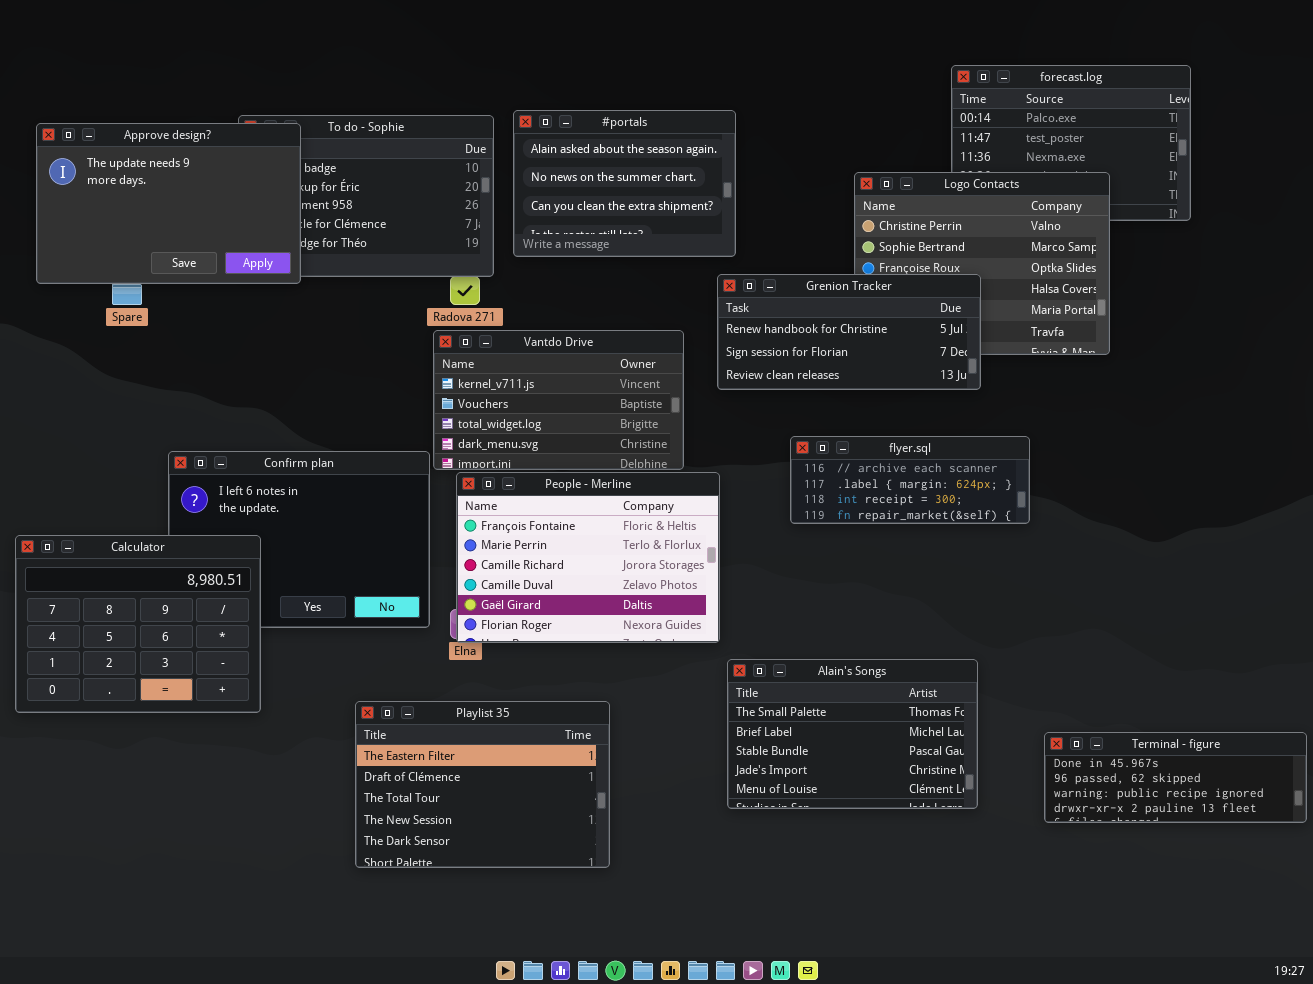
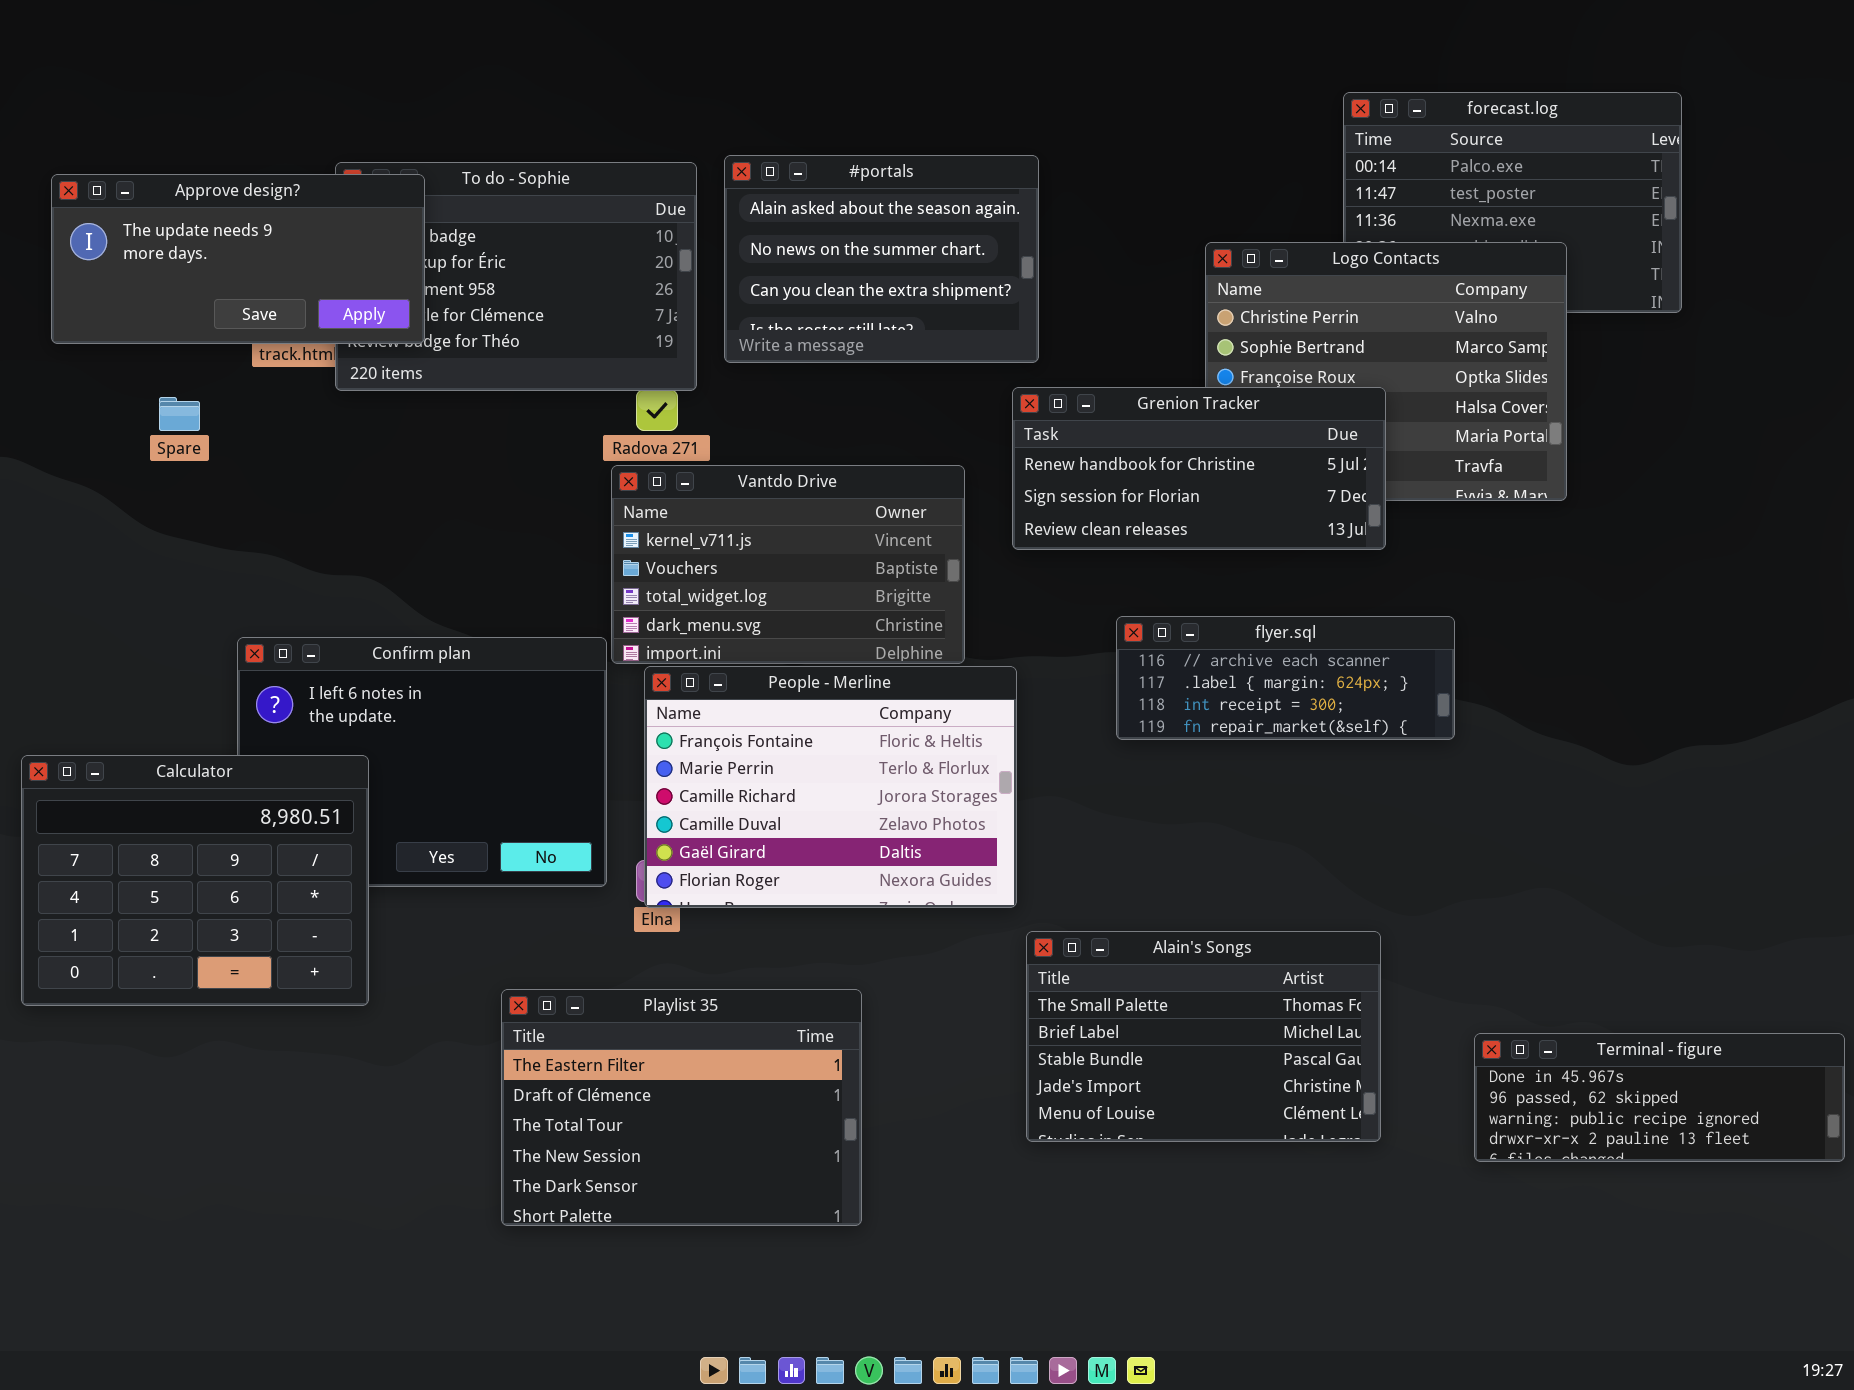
Approve design?: [36,123,301,284] -> [51,174,425,344], resized

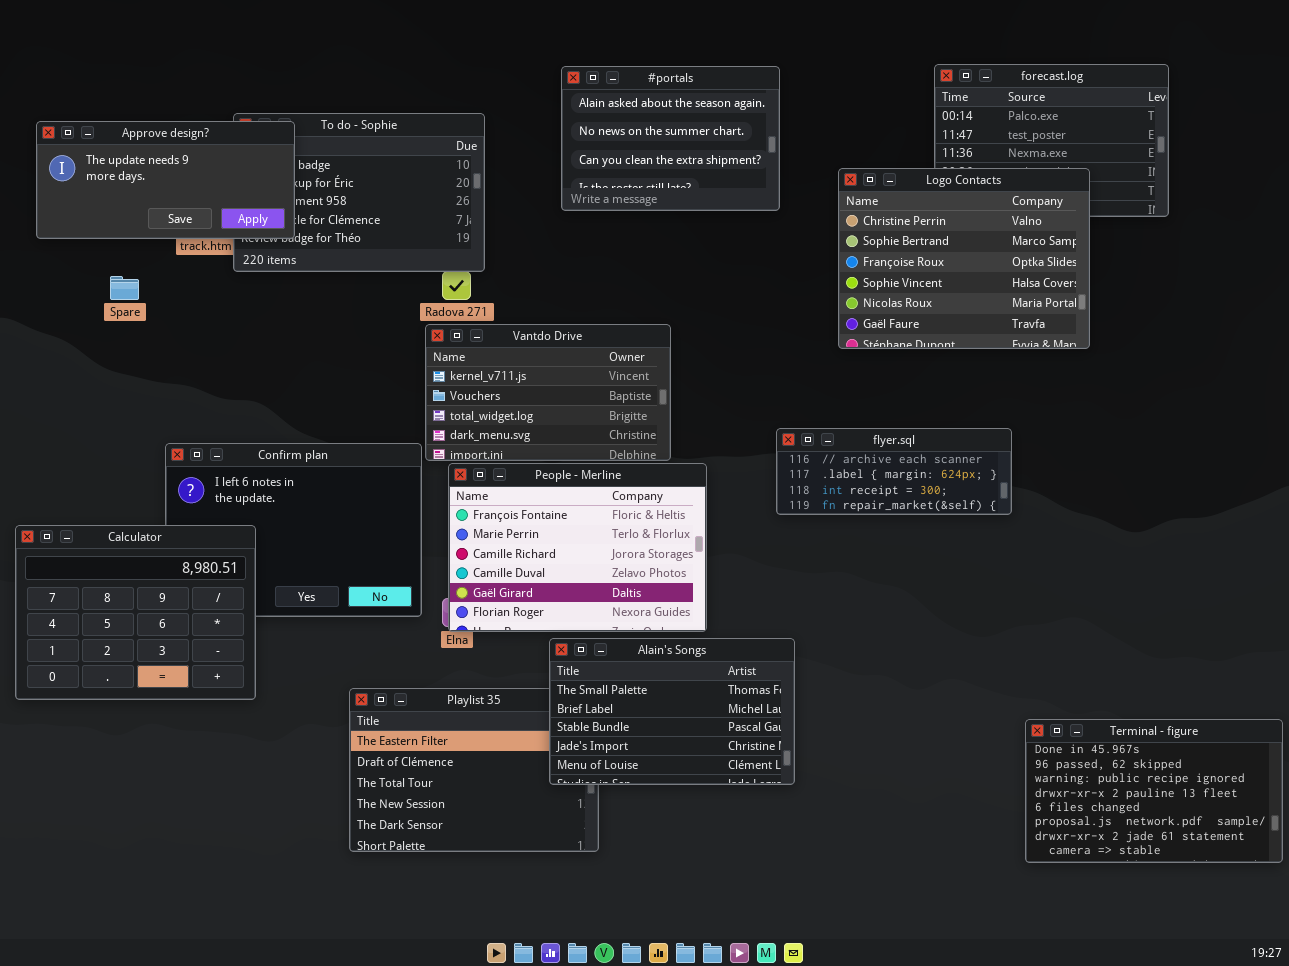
#portals: [724,155,1039,363] -> [561,66,780,211], moved
Grenion Tracker: [1012,387,1386,550] -> none, closed
Alain's Songs: [1026,931,1381,1142] -> [549,638,795,785], moved
Terminal - figure: [1474,1033,1845,1162] -> [1025,719,1283,863], resized

